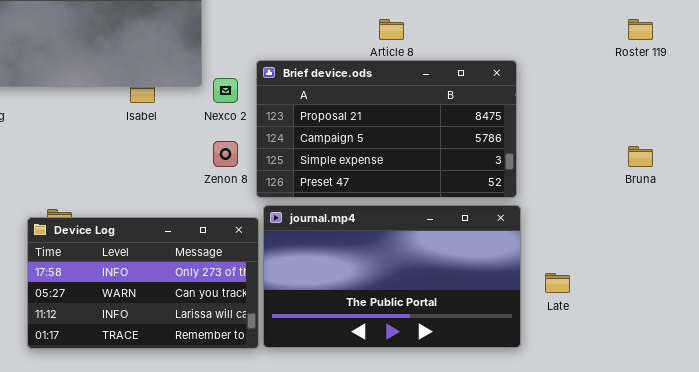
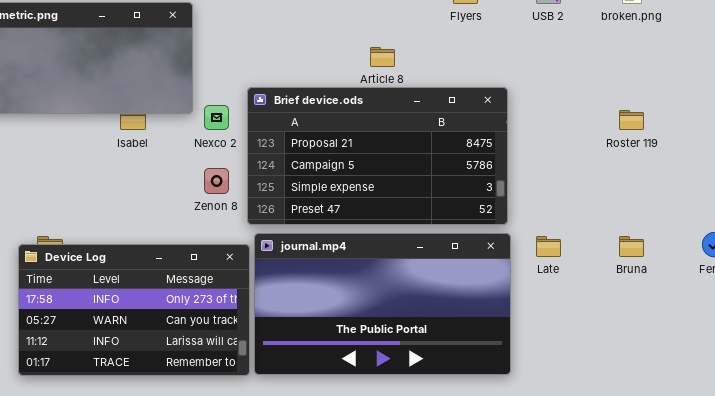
Roster 119: [628,19,653,40] -> [619,110,644,130], moved
Bruna: [628,146,653,167] -> [619,236,644,257], moved
Late: [545,273,570,293] -> [536,236,561,257], moved

